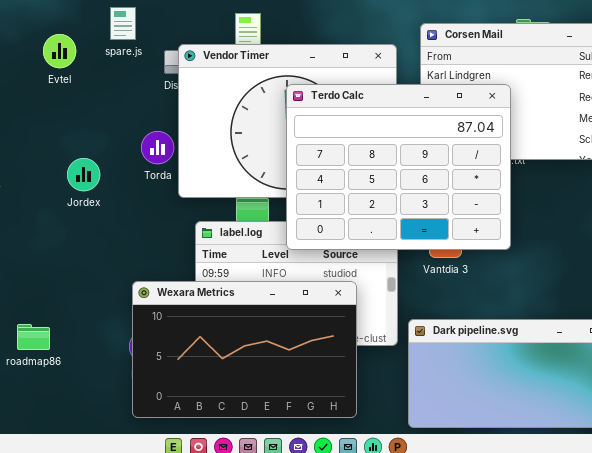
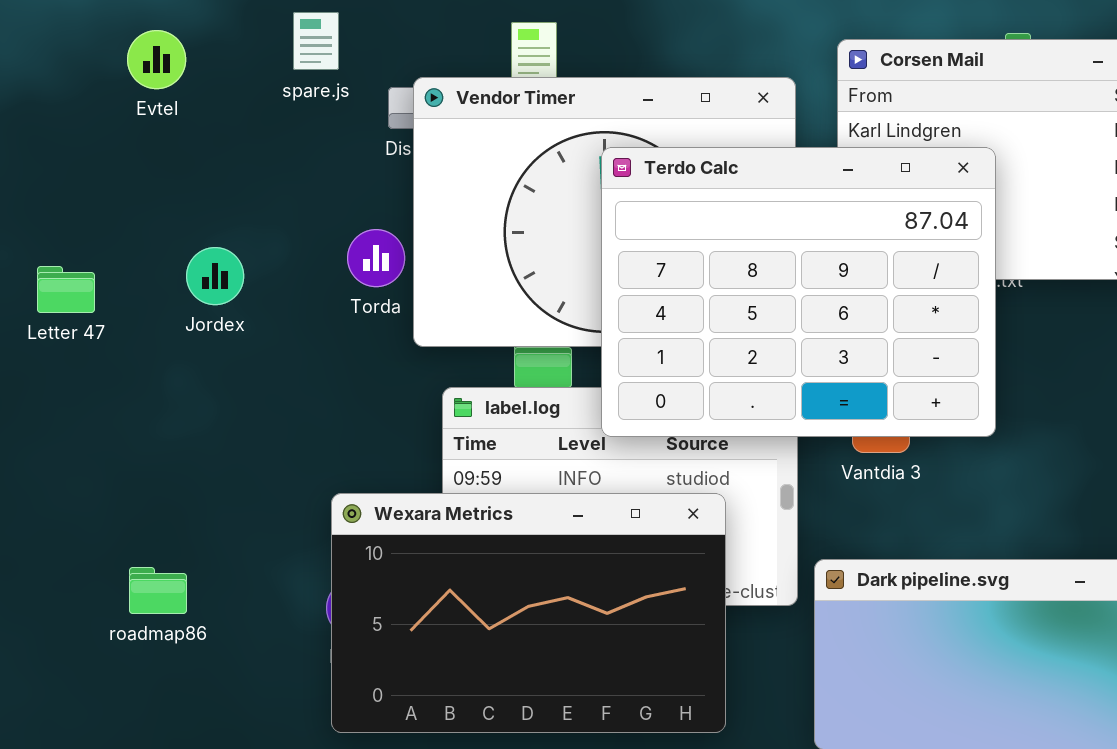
Evtel: [43,34,76,68] -> [127,30,186,89], moved
Jordex: [67,158,100,191] -> [186,247,244,305], moved

